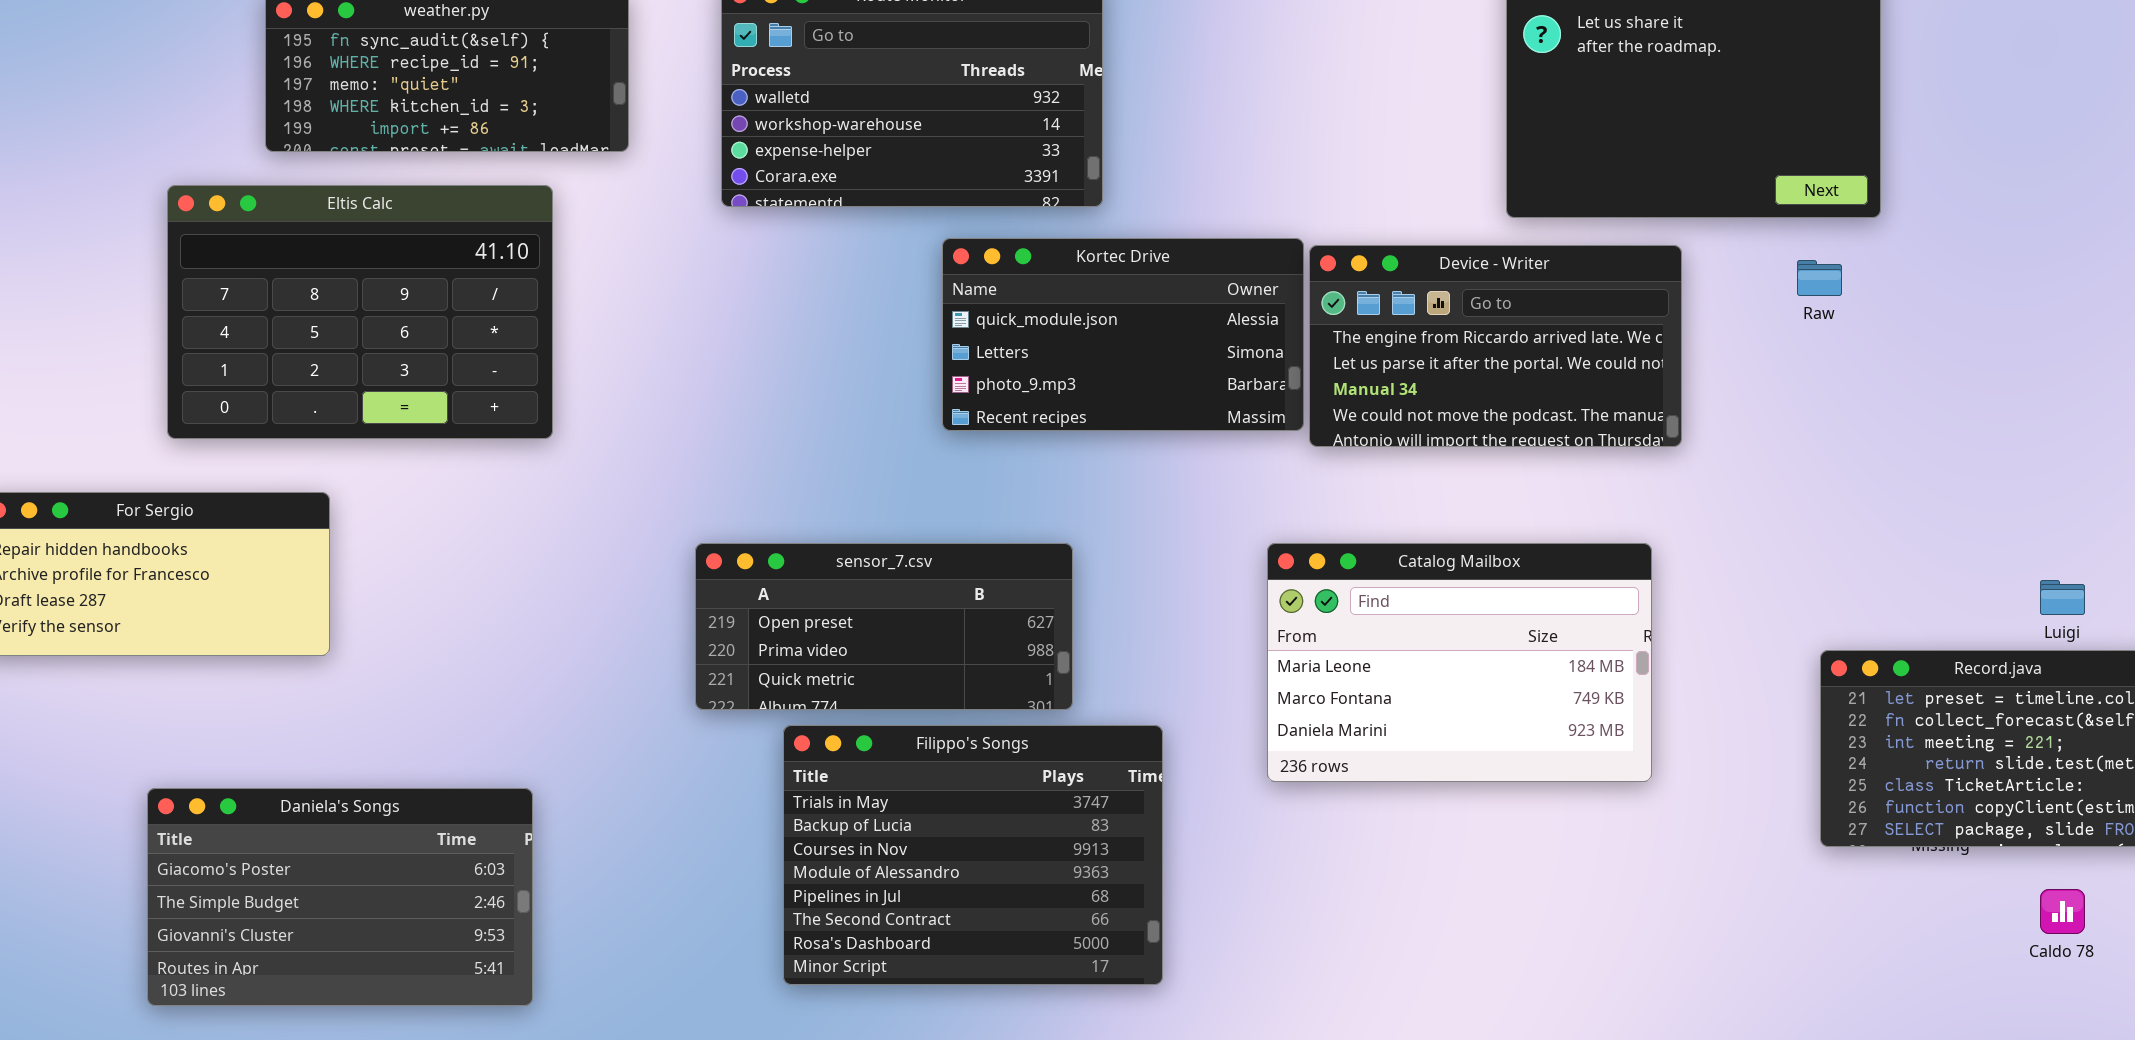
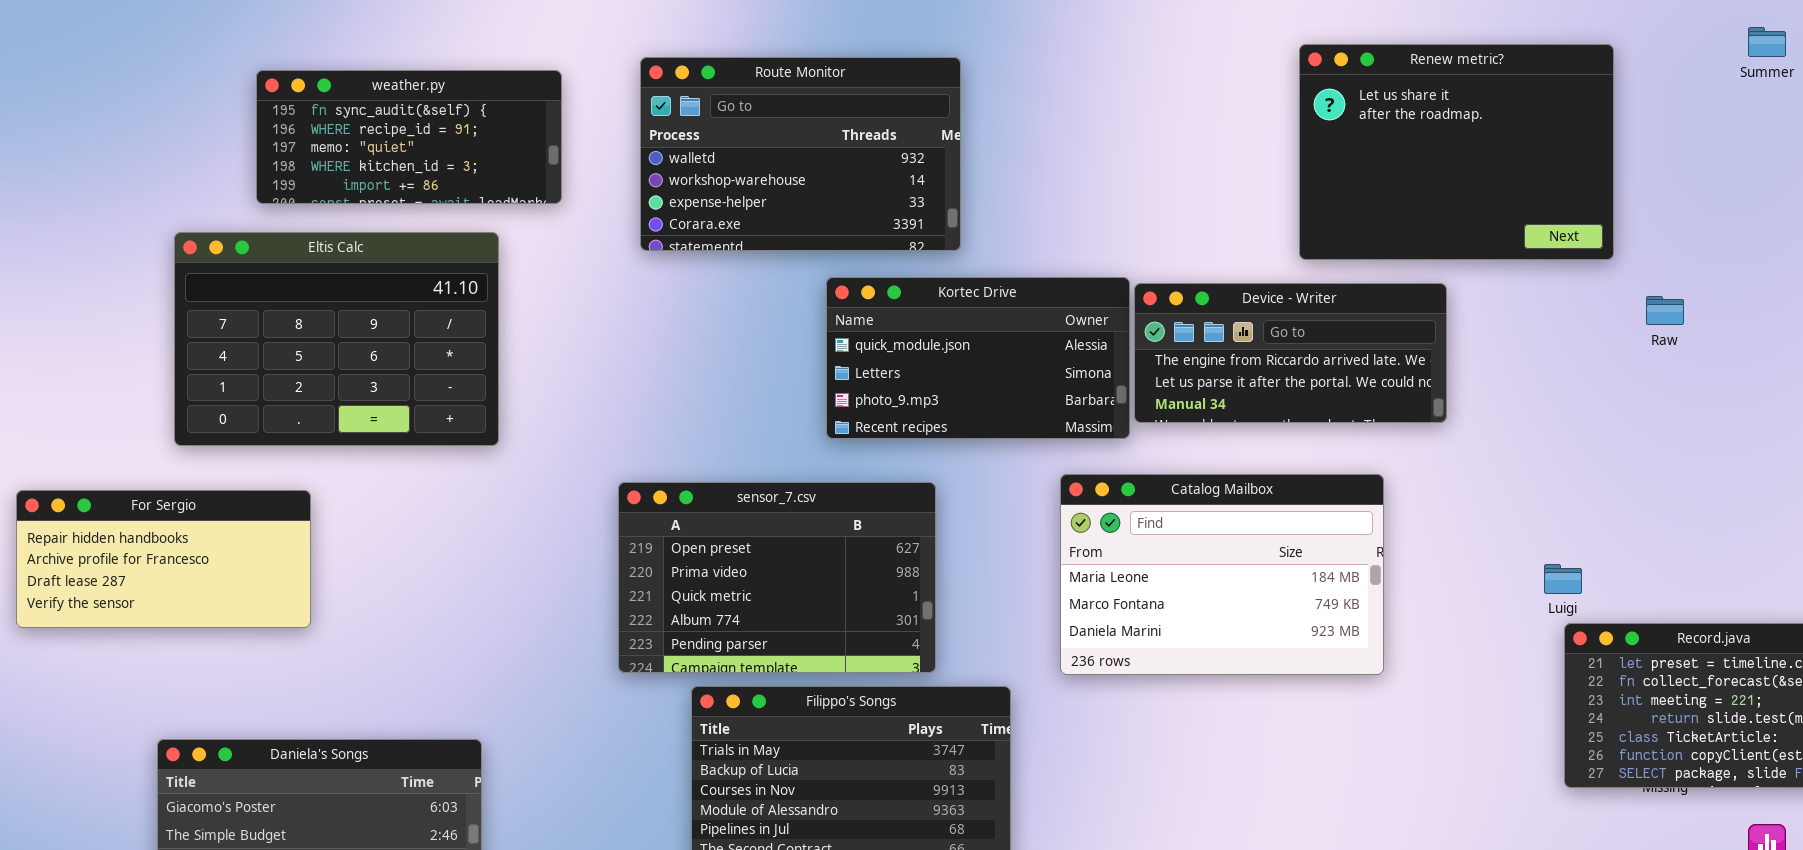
Device - Writer: [1309,245,1682,447] -> [1134,283,1447,423], resized
Raw: [1797,260,1842,296] -> [1646,296,1684,325], moved
sensor_7.csv: [695,543,1073,710] -> [618,482,936,673], resized
Catalog Mailbox: [1267,543,1652,782] -> [1060,474,1384,675], moved
Luigi: [2040,580,2085,615] -> [1544,564,1582,594], moved

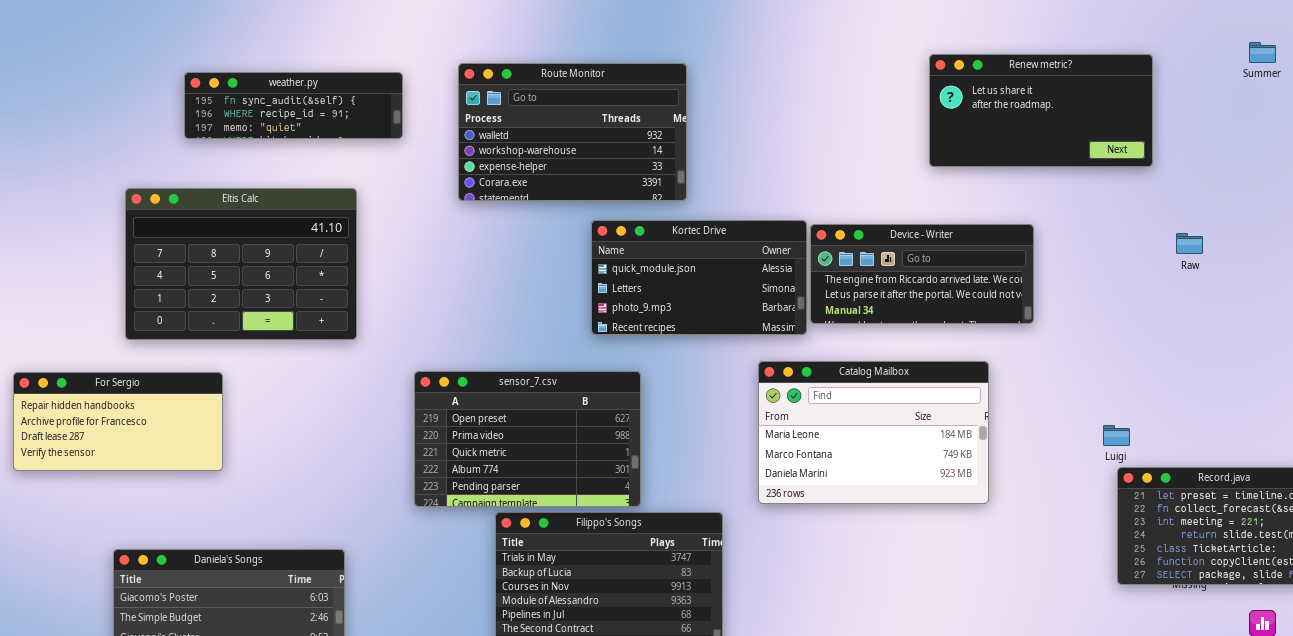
Renew metric?: [1299,44,1614,260] -> [929,54,1153,167], resized
weather.py: [256,70,562,204] -> [184,72,403,139], resized
sensor_7.csv: [618,482,936,673] -> [414,371,641,507], moved

